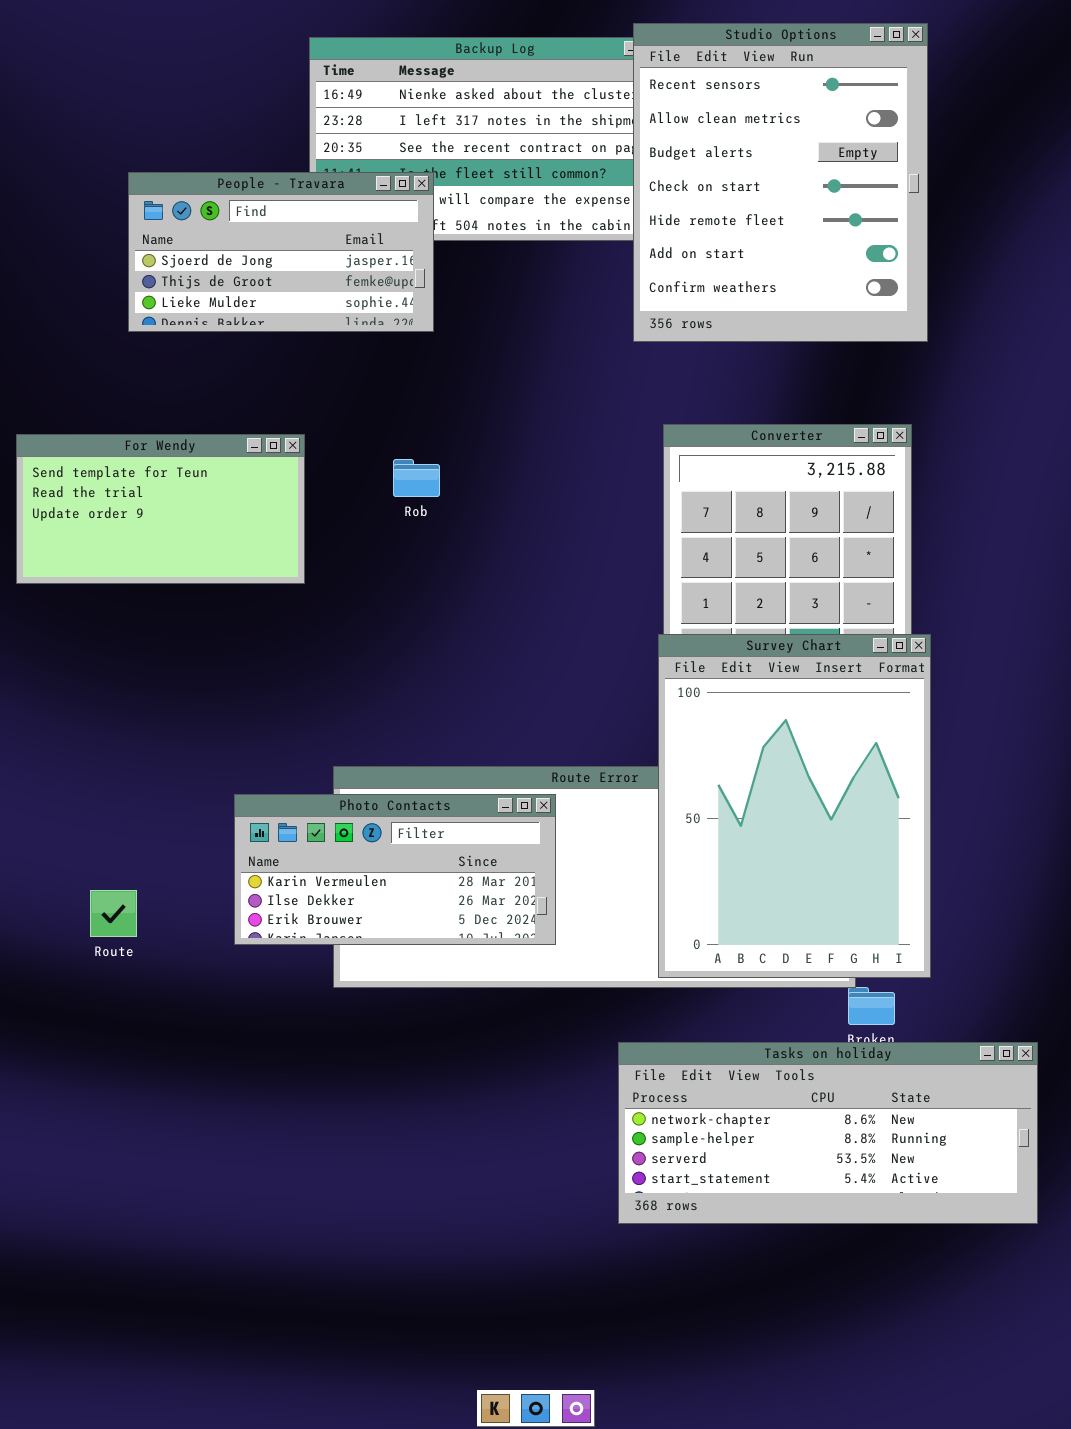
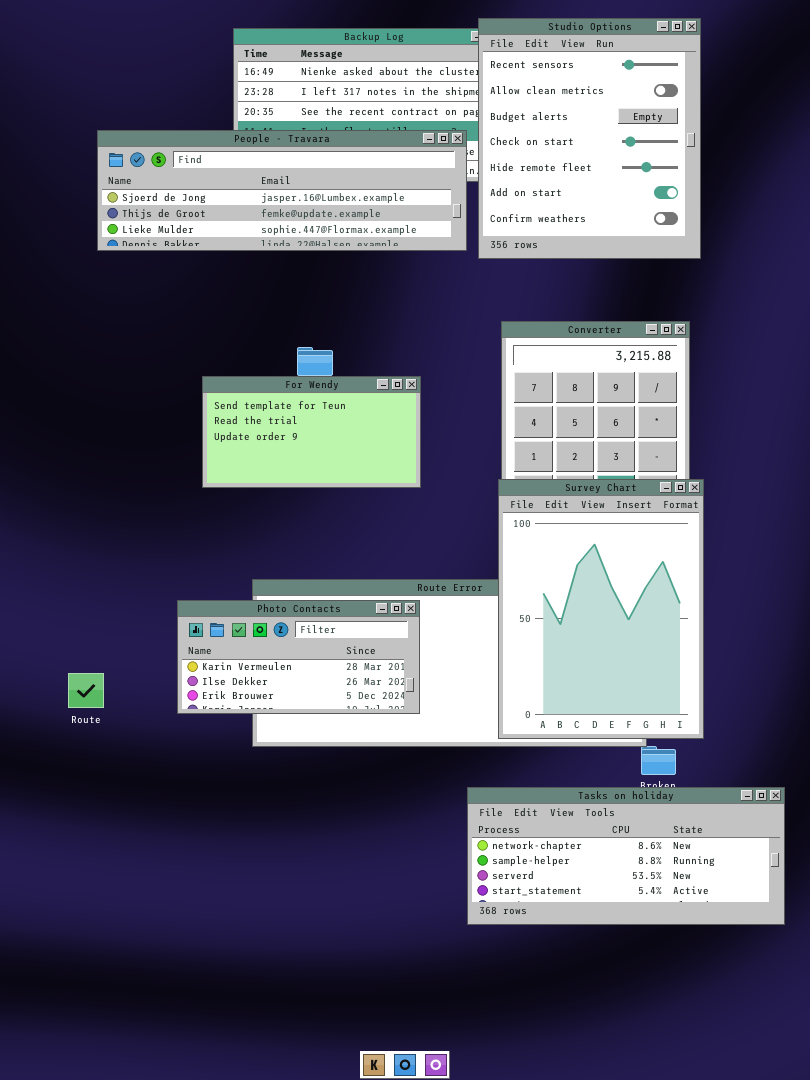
People - Travara: [128,172,434,332] -> [97,130,467,251], resized
For Wendy: [16,434,305,584] -> [202,376,421,488], moved

